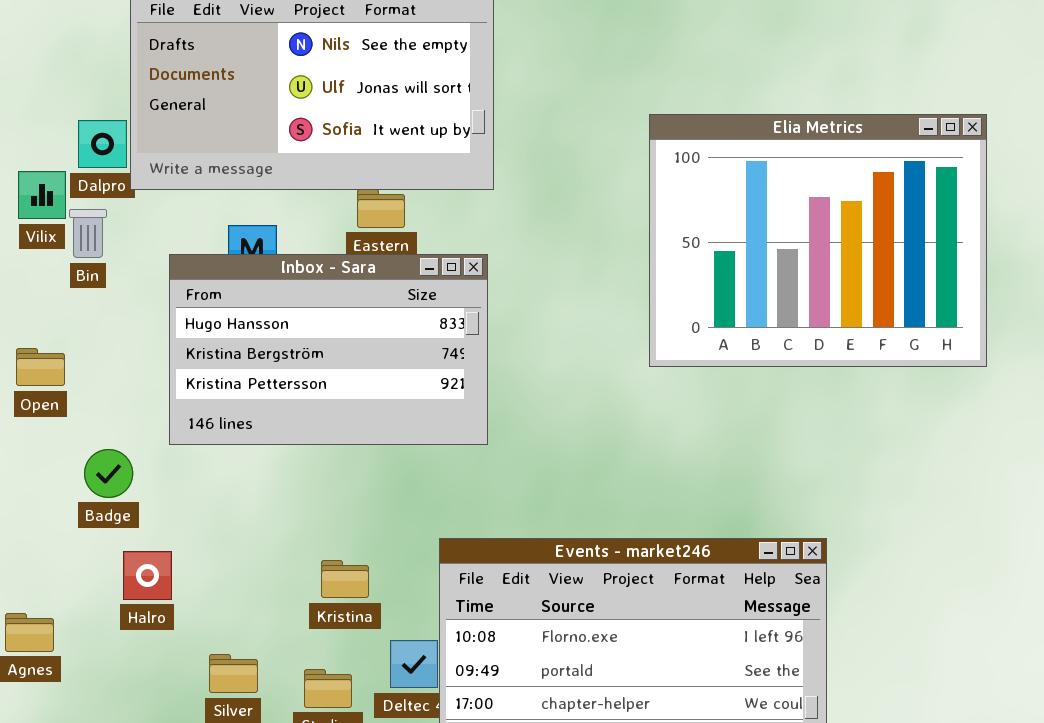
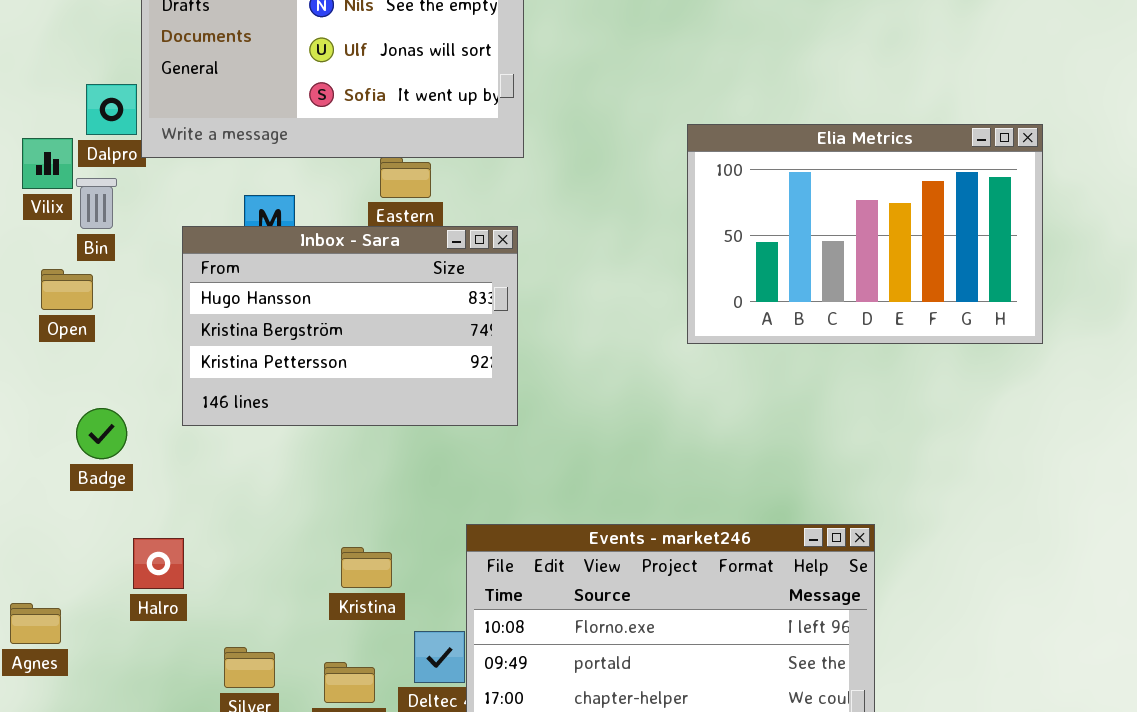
Elia Metrics: [649,114,987,367] -> [687,124,1043,344], resized
Open: [16,348,65,386] -> [41,269,93,310], moved
Badge: [84,449,133,498] -> [76,408,127,459], moved

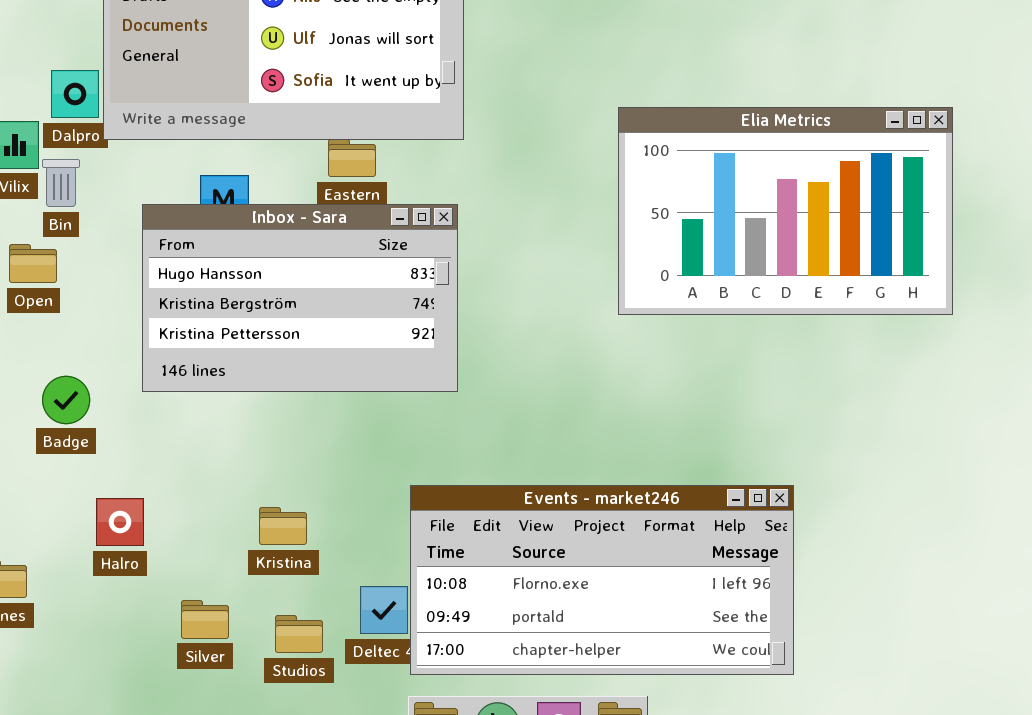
Kristina: [341,547,392,588] -> [259,507,307,545], moved

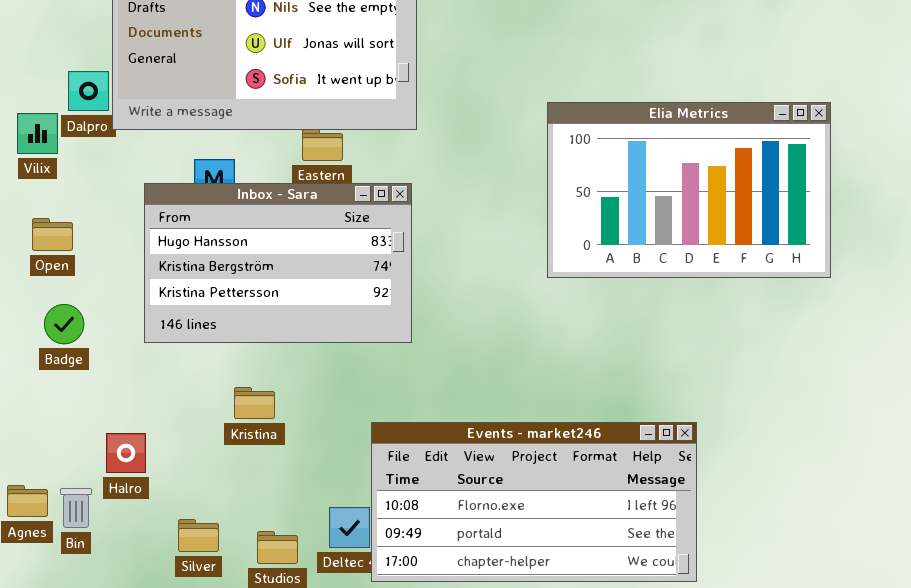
Bin: [42,159,80,207] -> [60,488,92,528], moved
Badge: [42,376,90,424] -> [44,304,84,344], moved
Kristina: [259,507,307,545] -> [234,387,275,419], moved

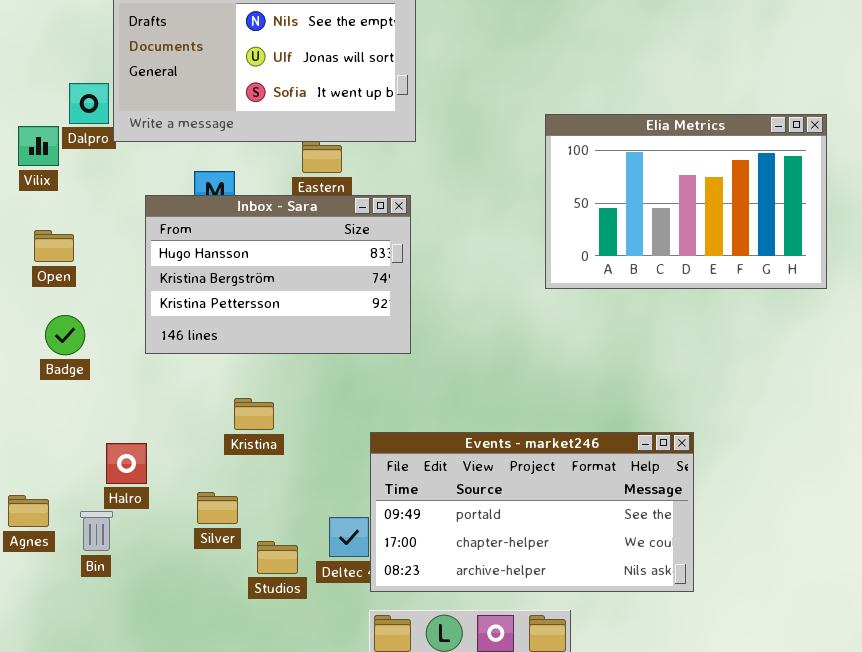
Events - market246: [371,422,697,582] -> [370,432,694,592], scrolled down 1 row
Bin: [60,488,92,528] -> [80,511,113,551], moved
Silver: [178,519,219,552] -> [197,492,238,524], moved

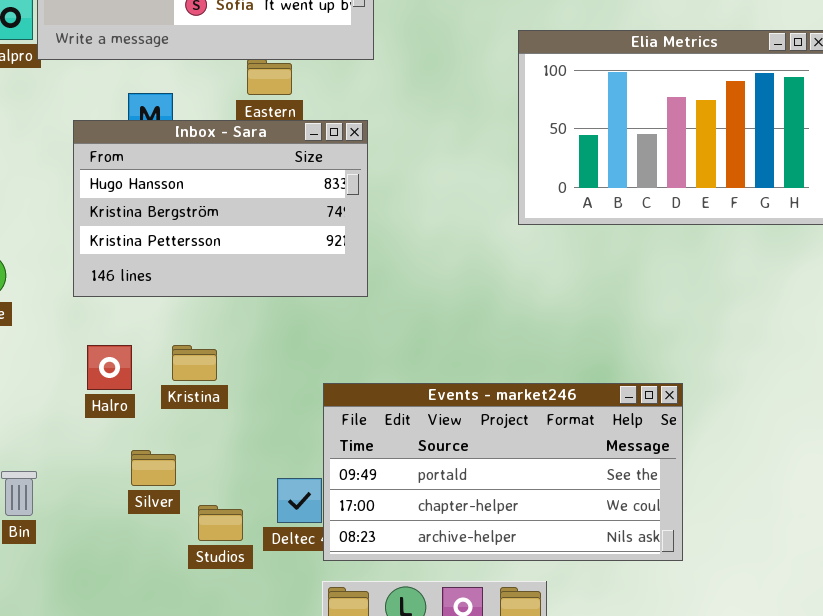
Halro: [106,443,147,484] -> [87,345,132,390], moved

